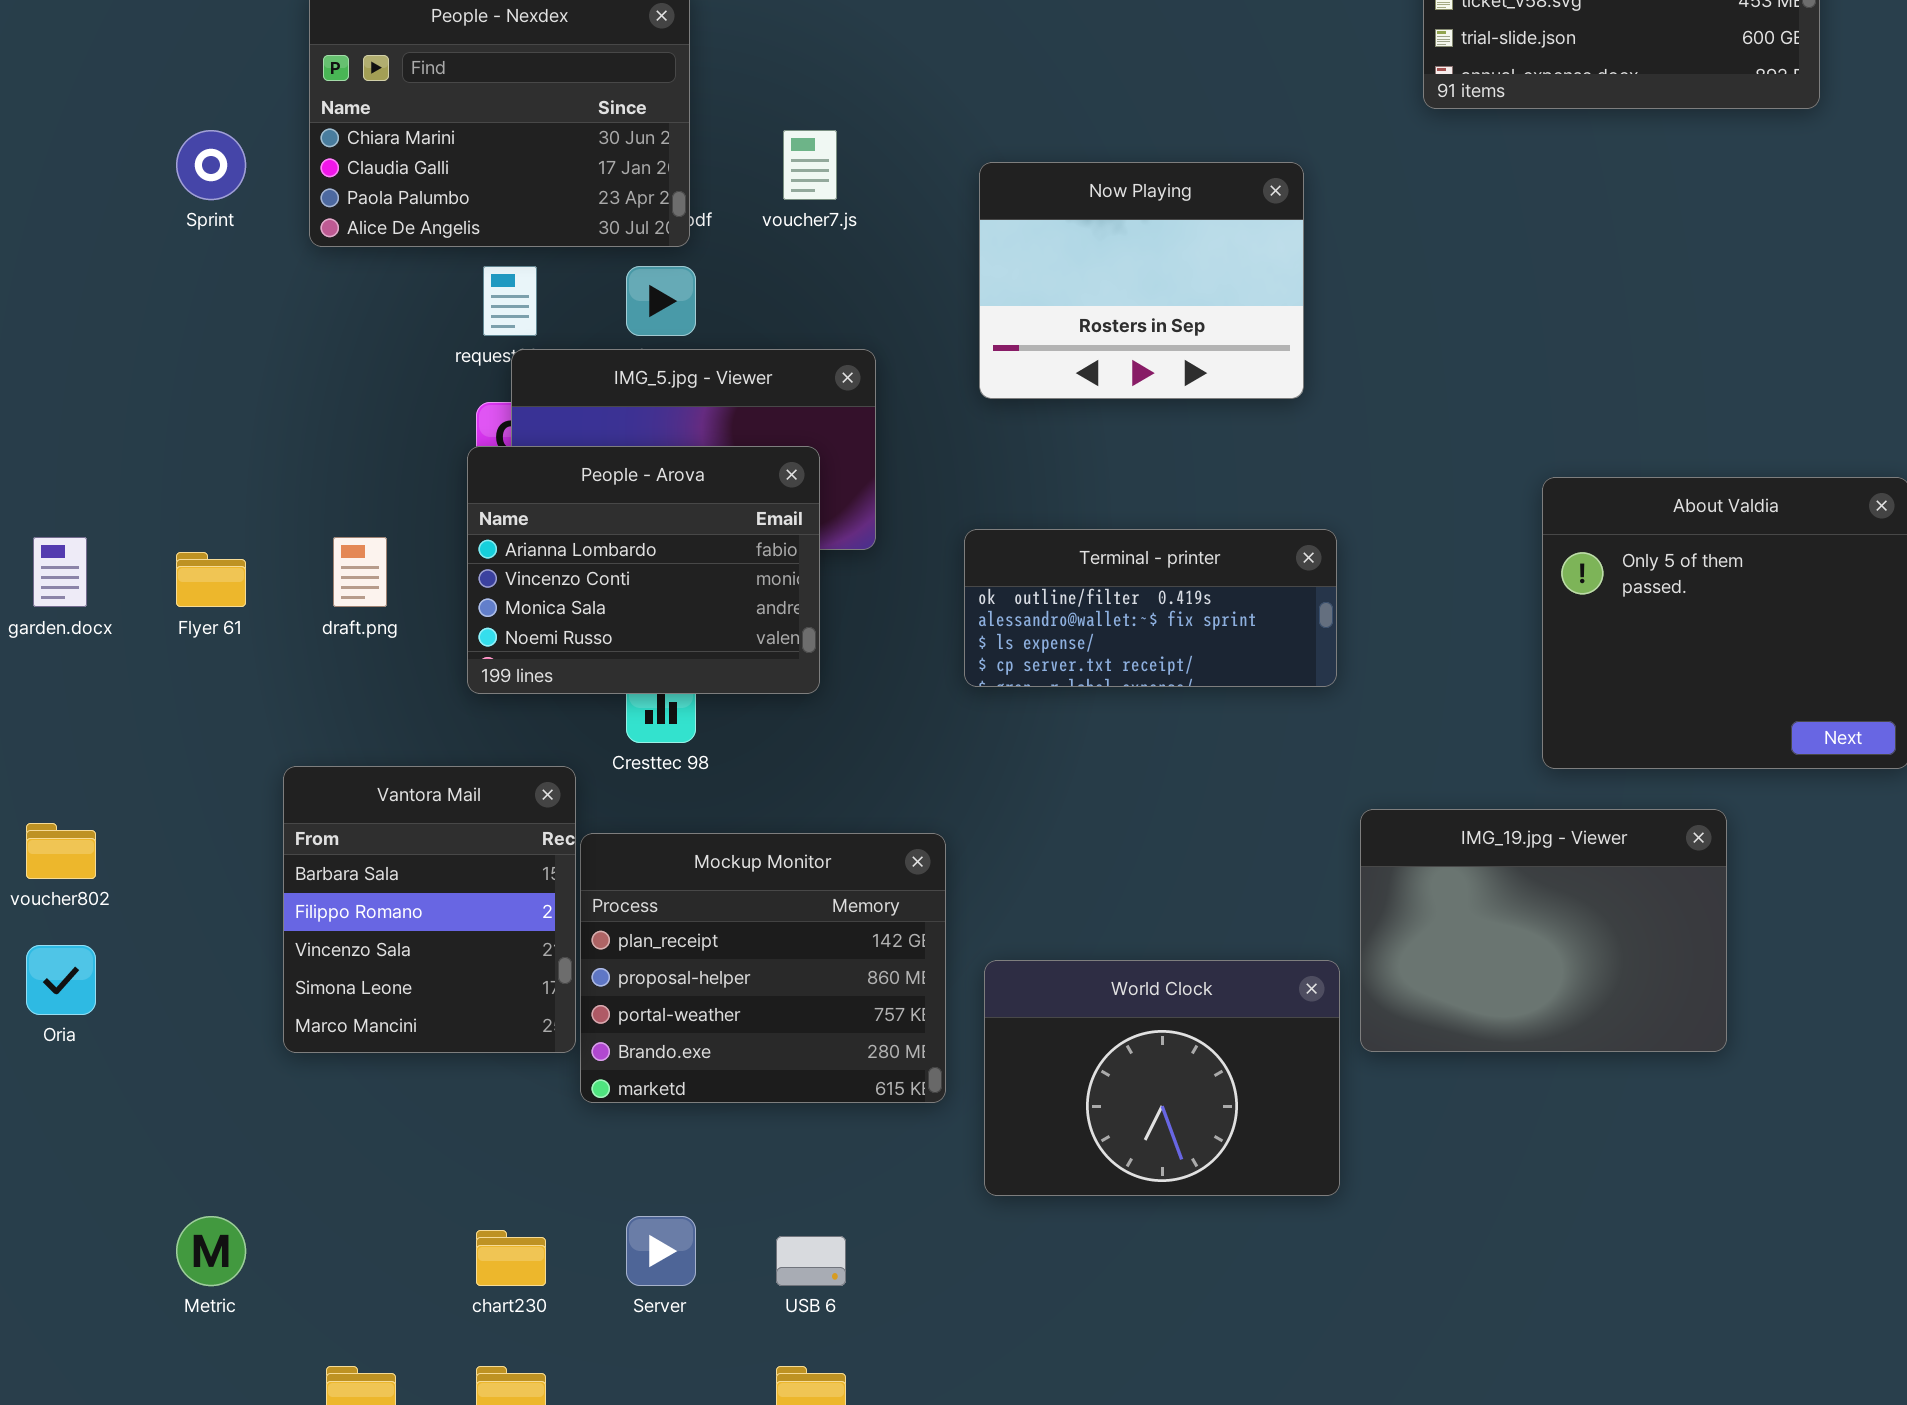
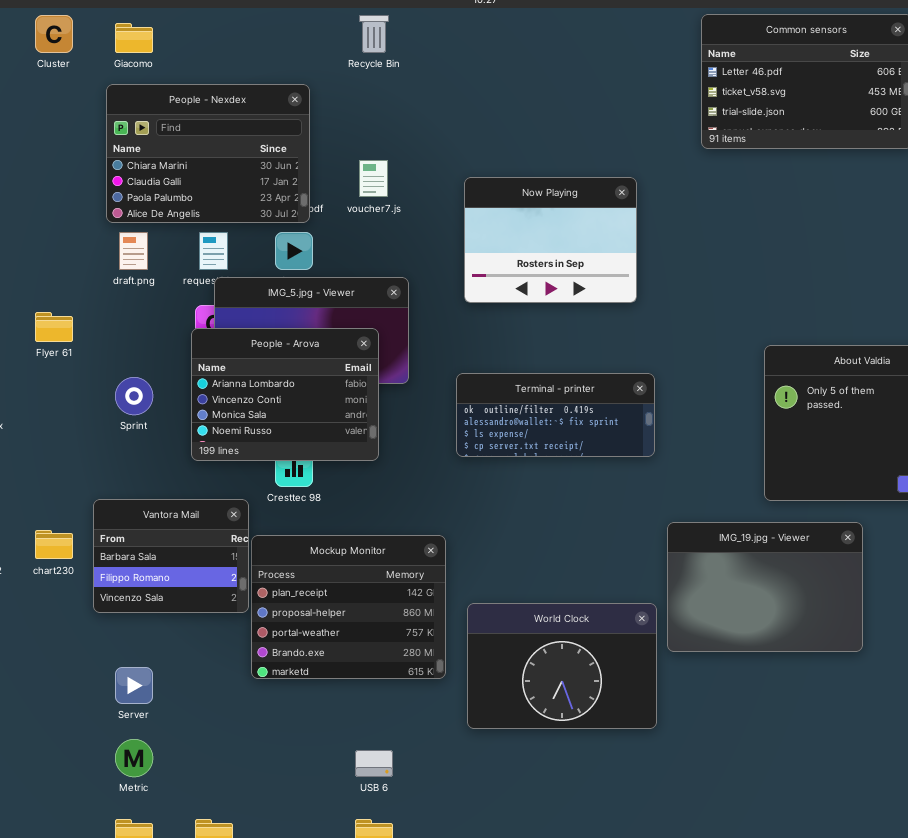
Sprint: [176,130,246,200] -> [115,377,153,415], moved
draft.png: [333,537,387,607] -> [119,232,148,270], moved
Flyer 61: [176,552,246,607] -> [35,312,73,342], moved
Vantora Mail: [283,766,576,1053] -> [93,499,249,613], resized
Metric: [176,1216,246,1286] -> [115,739,153,777], moved
Server: [626,1216,696,1286] -> [115,667,153,704], moved
chart230: [476,1230,546,1286] -> [35,530,73,559], moved

